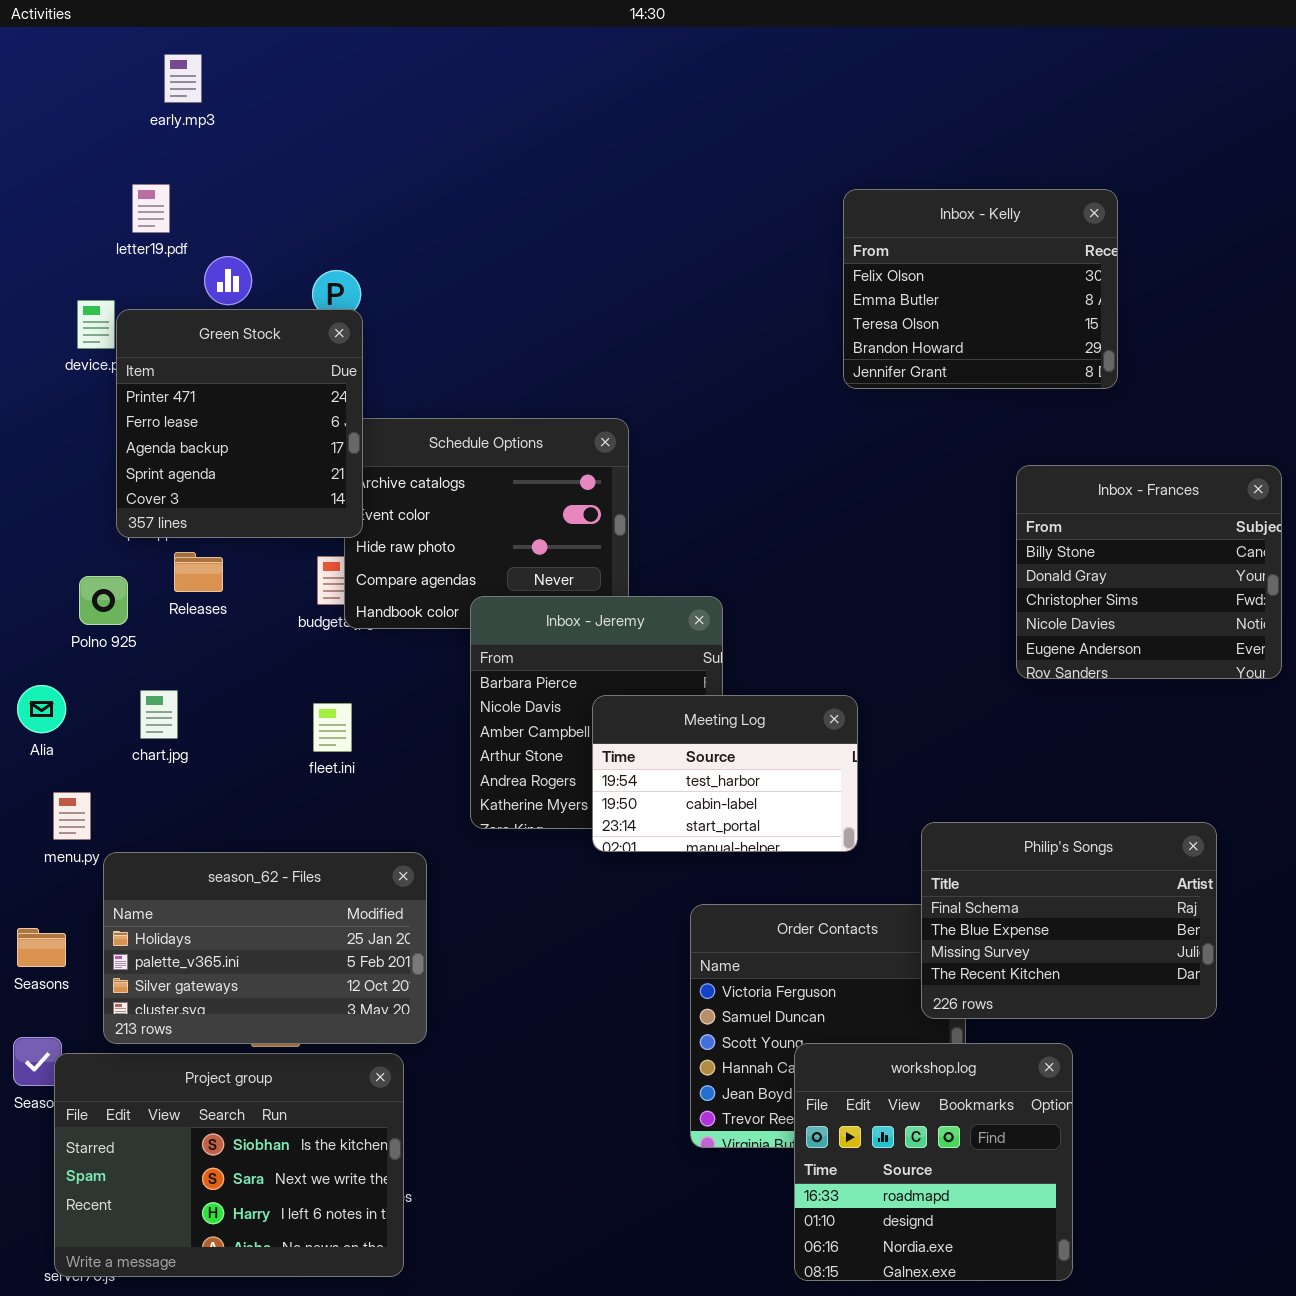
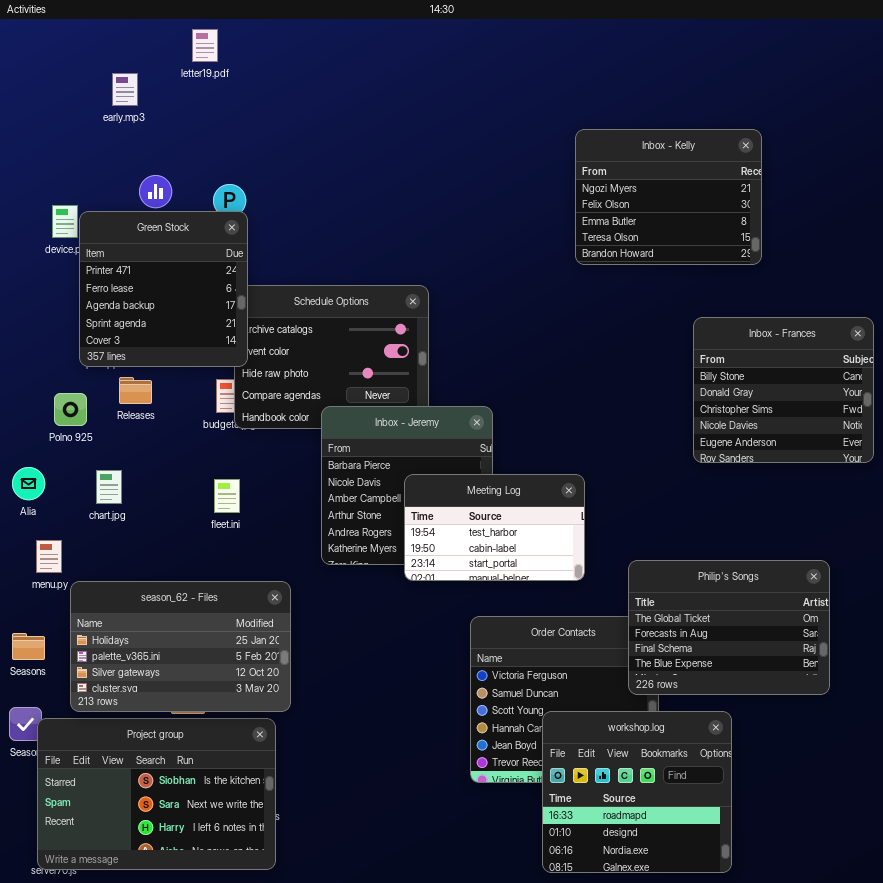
early.mp3: [164,54,202,103] -> [112,73,138,106], moved
letter19.pdf: [132,184,170,233] -> [192,29,218,62], moved
Inbox - Kelly: [843,189,1118,389] -> [575,129,762,265], scrolled up 1 row
Philip's Songs: [921,822,1217,1019] -> [628,560,830,695], scrolled up 2 rows

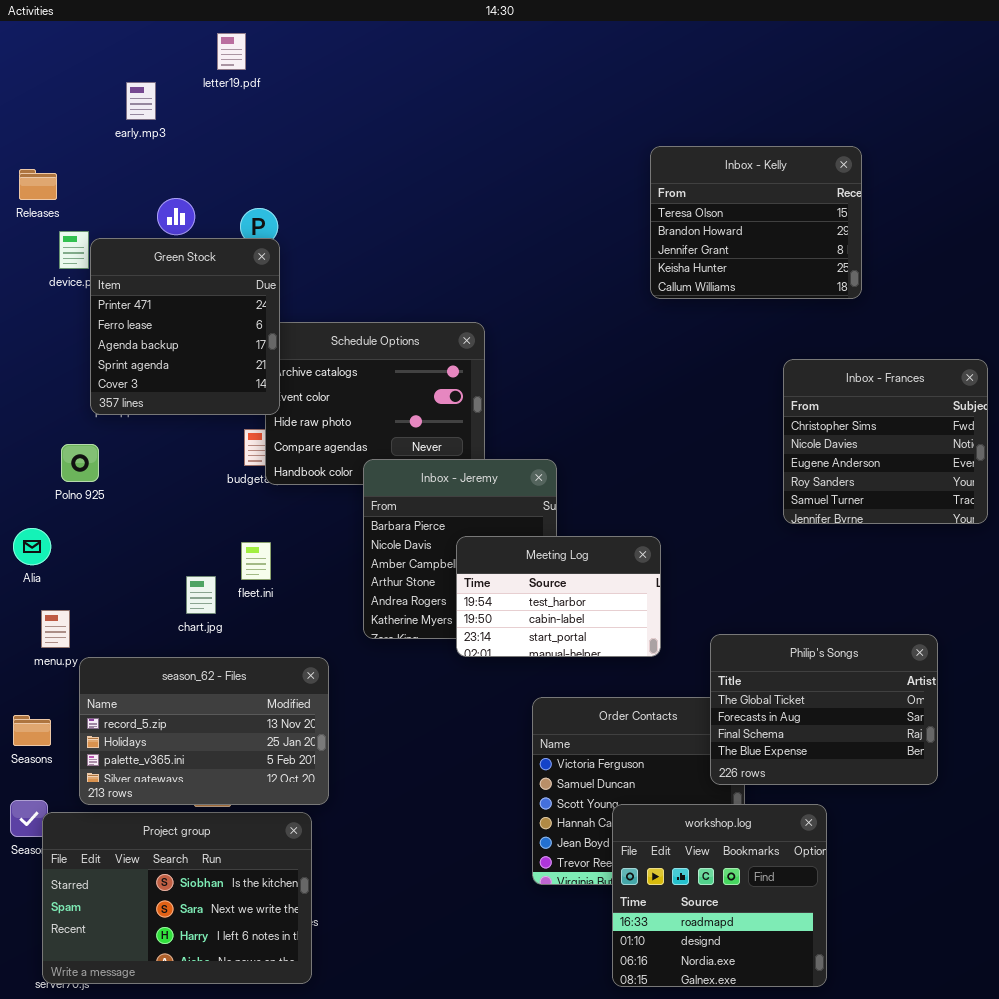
Inbox - Kelly: [575,129,762,265] -> [650,146,862,299], scrolled down 3 rows
Inbox - Frances: [693,317,874,463] -> [783,359,988,524], scrolled down 2 rows
Releases: [119,377,152,404] -> [19,169,57,200], moved
chart.jpg: [96,470,122,504] -> [186,576,216,614], moved
season_62 - Files: [70,581,291,712] -> [79,657,329,805], scrolled up 1 row

